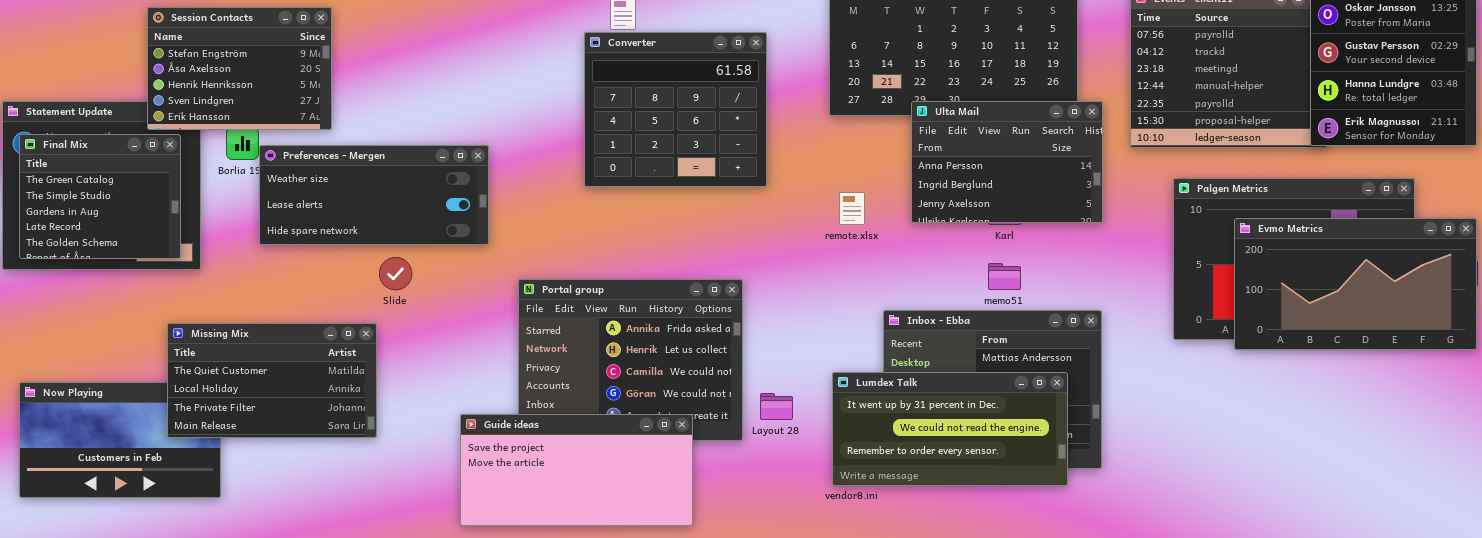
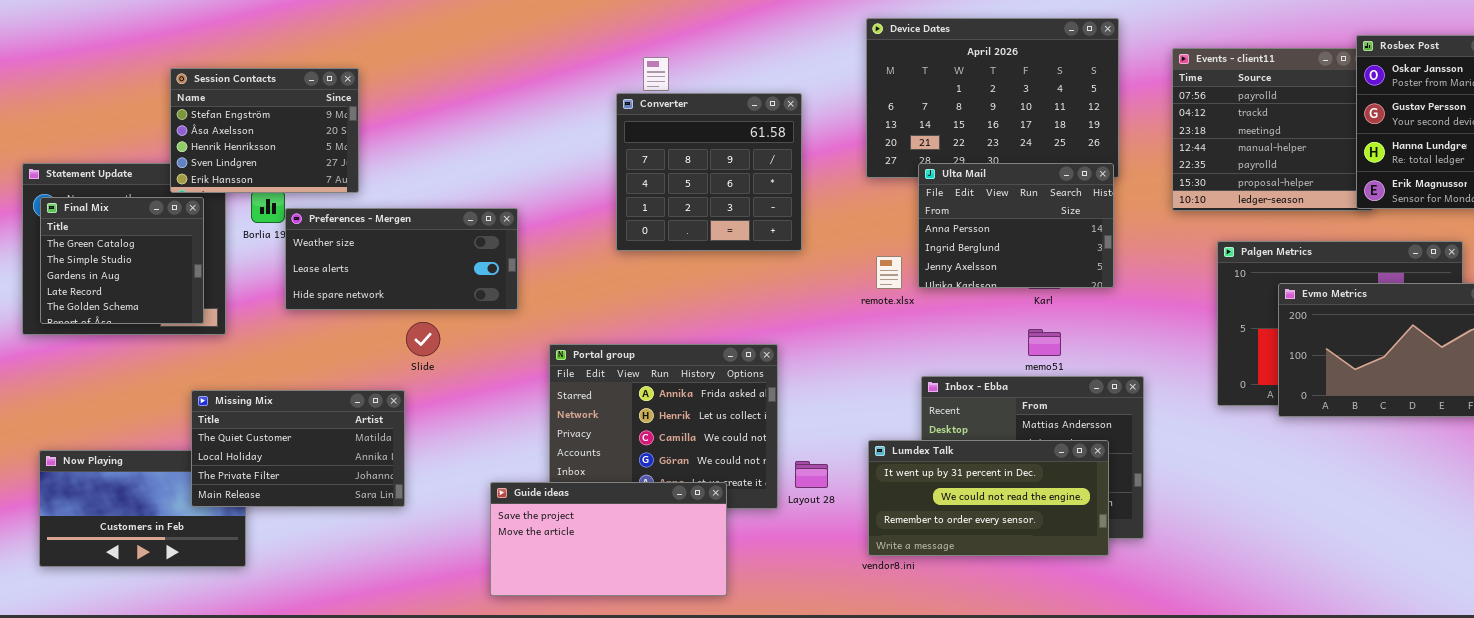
Ulta Mail: [911,101,1103,223] -> [918,163,1114,288], moved

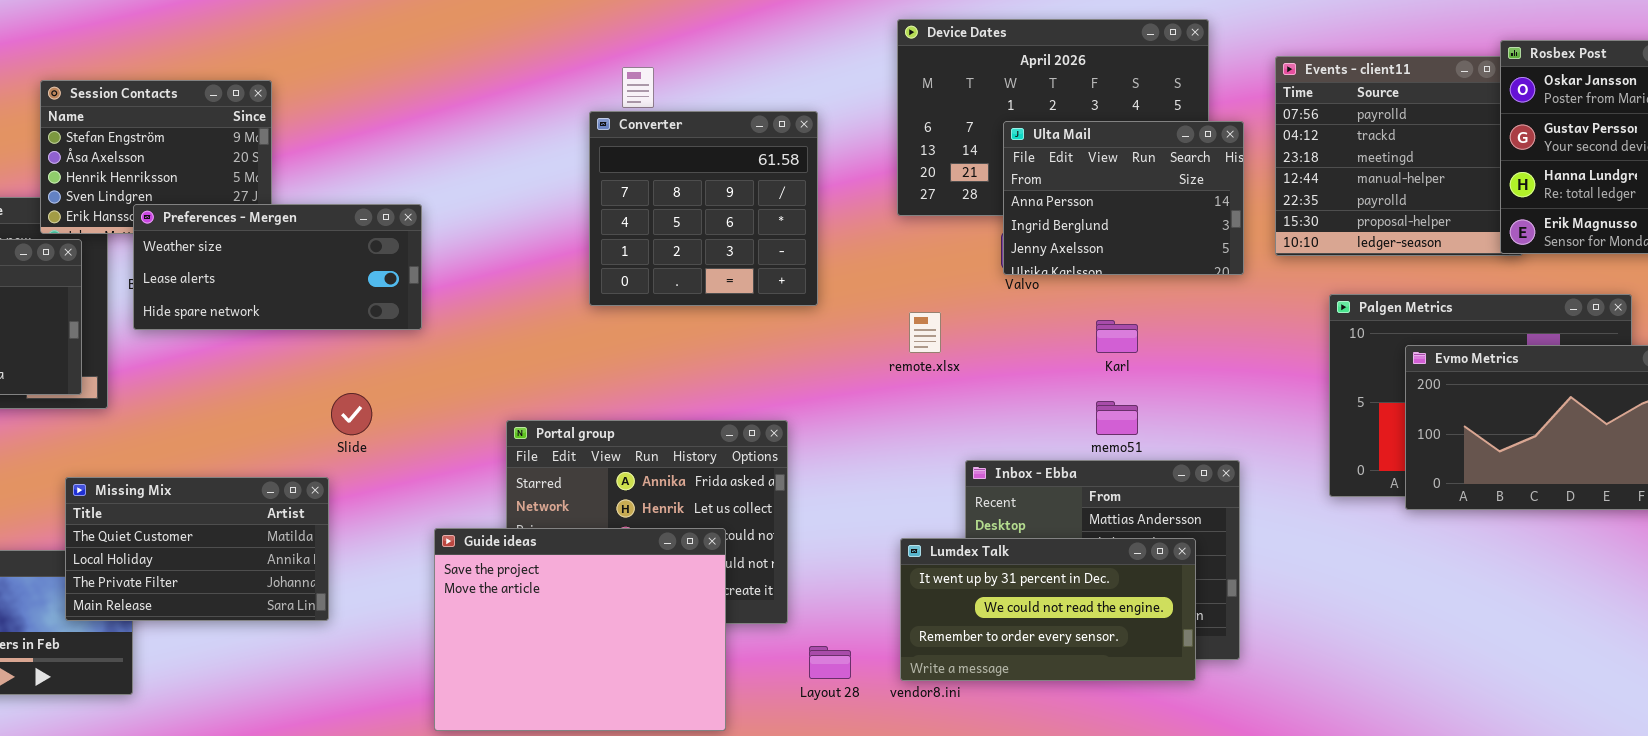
Ulta Mail: [918,163,1114,288] -> [1003,121,1244,275], moved
Preferences - Mergen: [285,208,518,310] -> [133,204,422,330], moved
Layout 28: [795,461,828,488] -> [809,646,851,679], moved
Guide ideas: [490,482,727,596] -> [434,528,726,731], resized

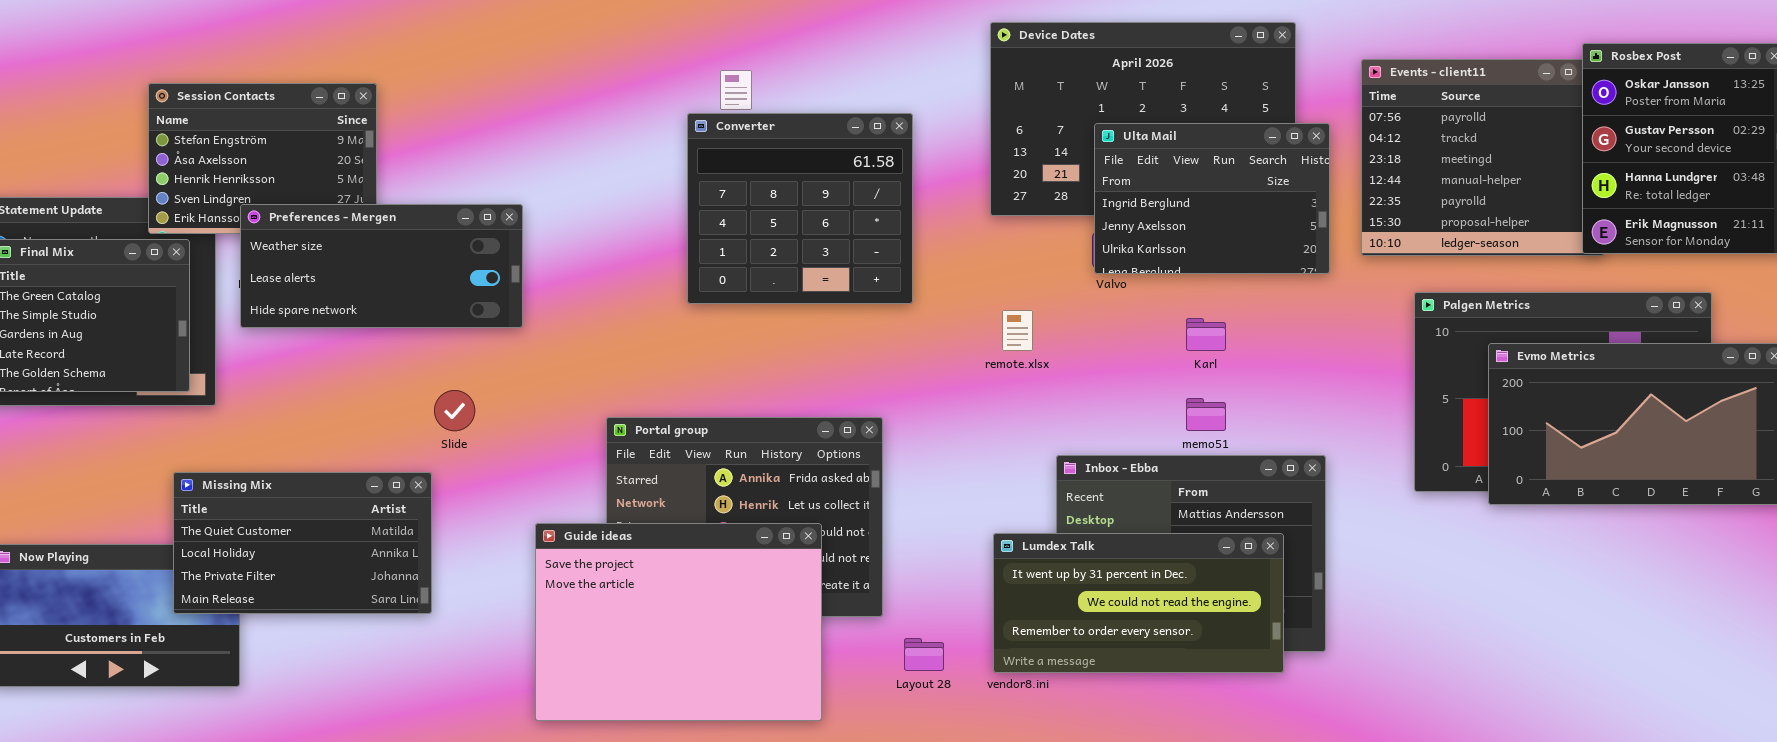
Ulta Mail: [1003,121,1244,275] -> [1094,123,1330,274], scrolled down 1 row

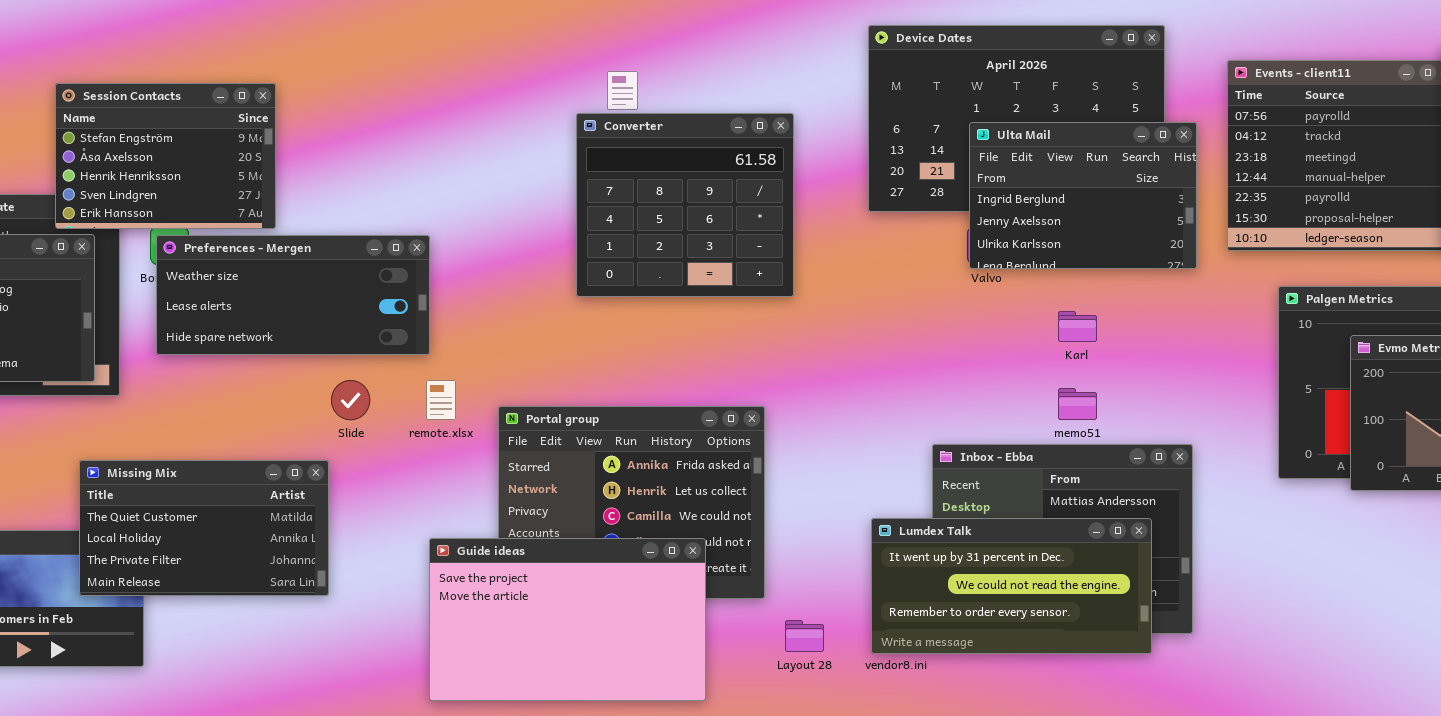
Preferences - Mergen: [240,204,523,328] -> [156,235,430,355], moved
remote.xlsx: [1002,310,1033,351] -> [426,380,456,420], moved
Guide ideas: [535,523,822,721] -> [429,538,706,701], resized

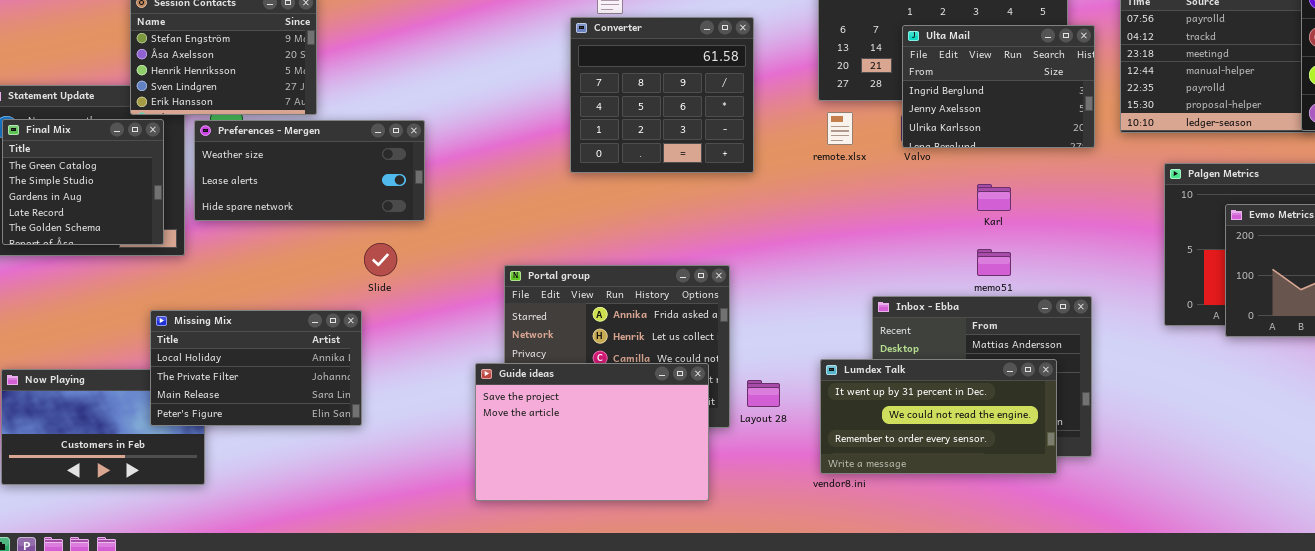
Preferences - Mergen: [156,235,430,355] -> [194,120,425,221], moved
remote.xlsx: [426,380,456,420] -> [827,112,853,145], moved
Missing Mix: [79,460,329,596] -> [150,310,362,426], scrolled down 1 row
Guide ideas: [429,538,706,701] -> [475,363,709,501], moved
Layout 28: [785,620,824,652] -> [747,380,780,407], moved

